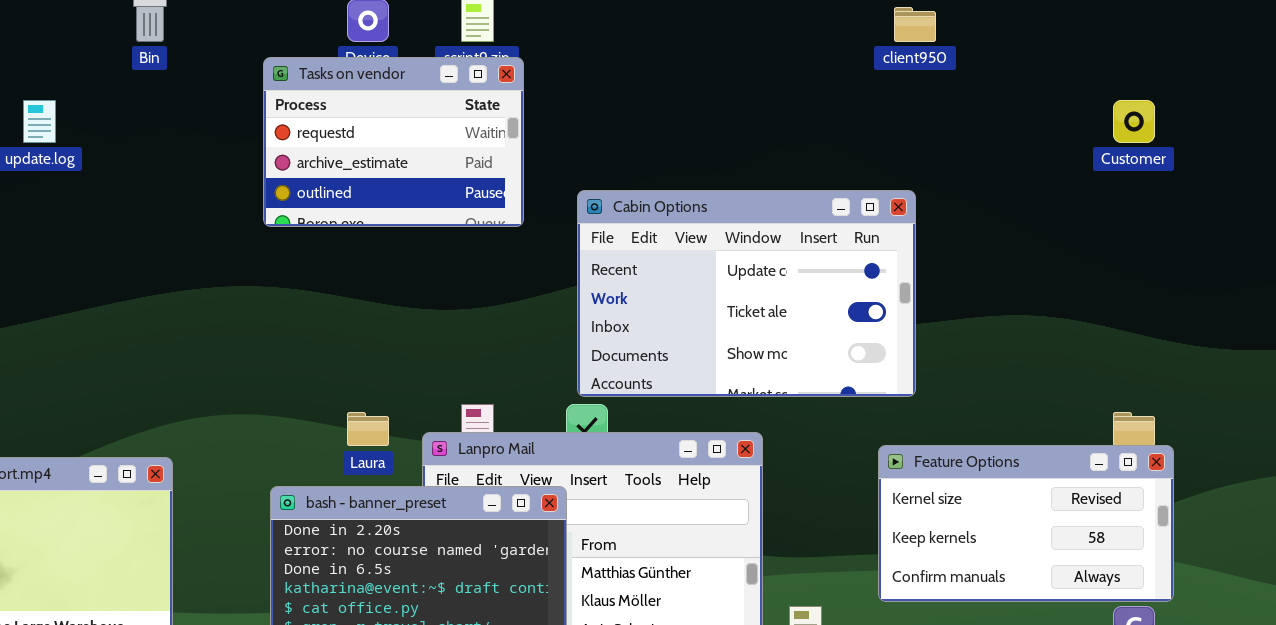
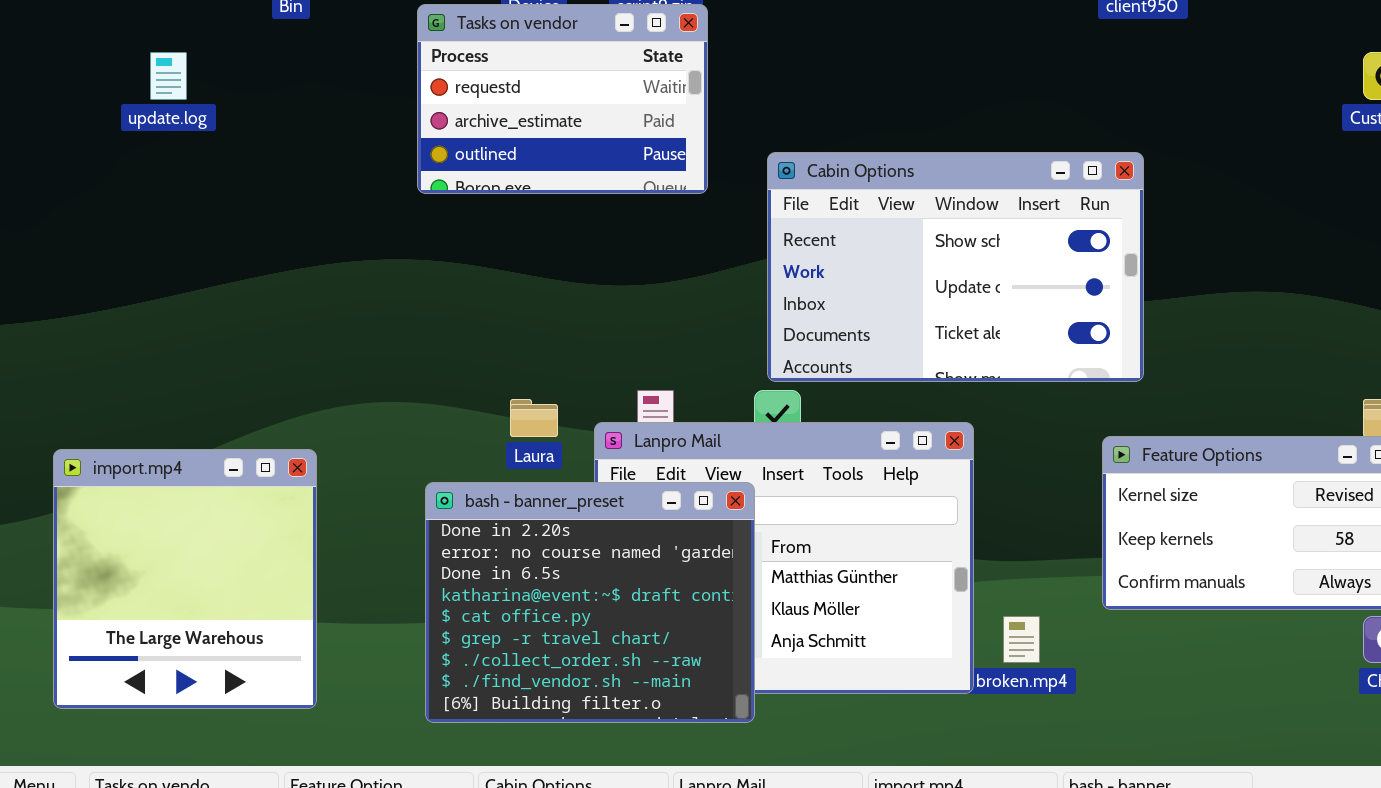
Cabin Options: [577,190,916,397] -> [767,152,1144,382], scrolled up 1 row

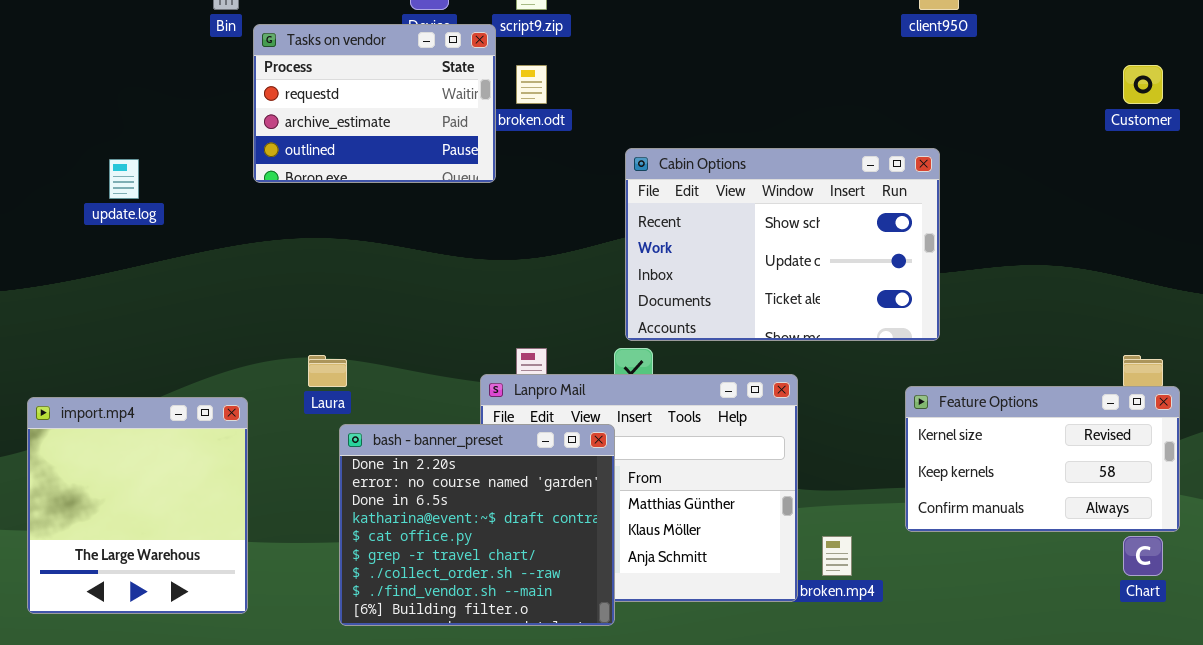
Tasks on vendor: [417,4,708,194] -> [253,24,496,183], moved
update.log: [150,52,187,100] -> [109,159,139,199], moved
Laura: [510,399,558,437] -> [308,355,347,387], moved

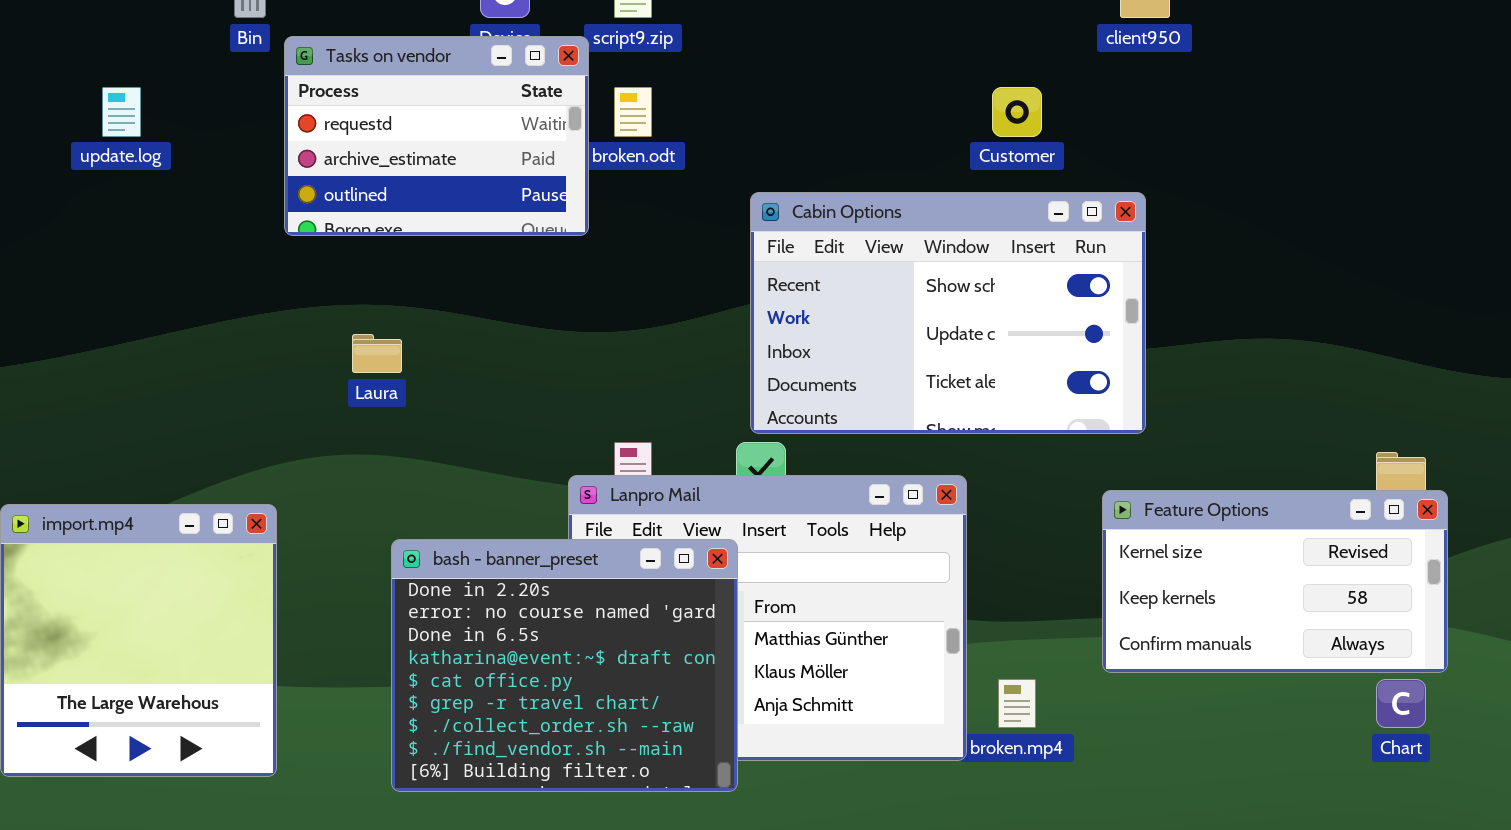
Customer: [1123,65,1163,104] -> [992,87,1042,137], moved
update.log: [109,159,139,199] -> [102,87,141,137], moved
Laura: [308,355,347,387] -> [352,334,402,373], moved

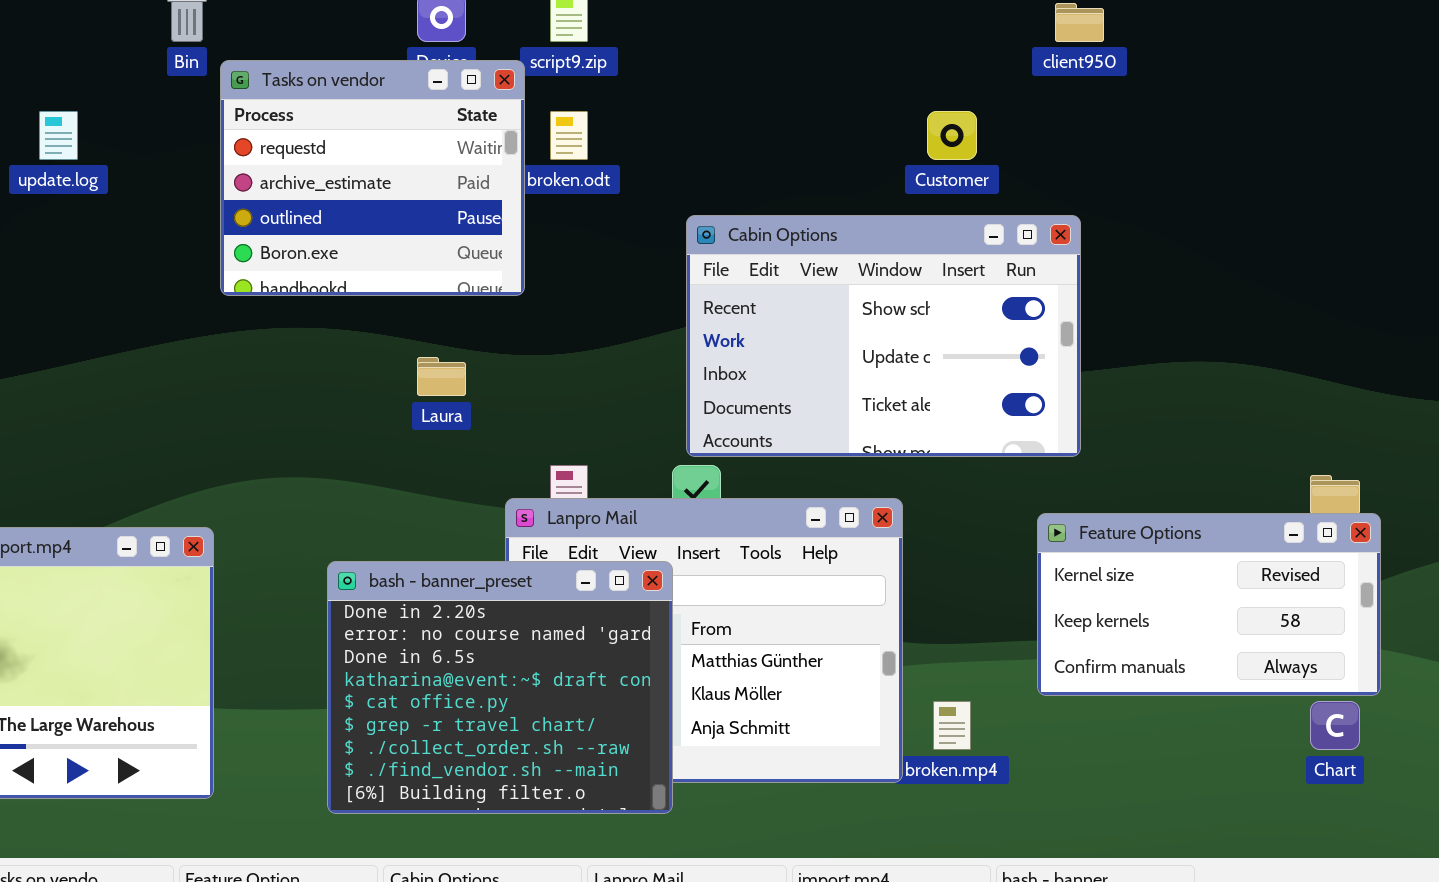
Tasks on vendor: [284,36,589,236] -> [220,60,525,296], resized
Laura: [352,334,402,373] -> [417,357,466,396], moved

